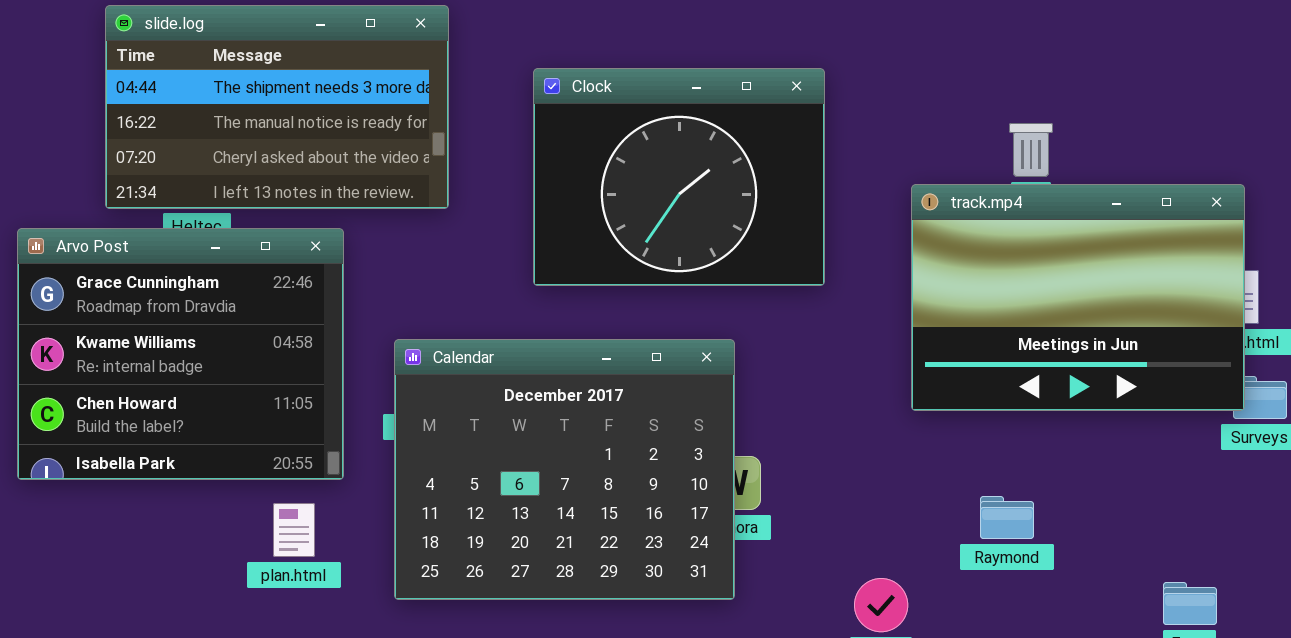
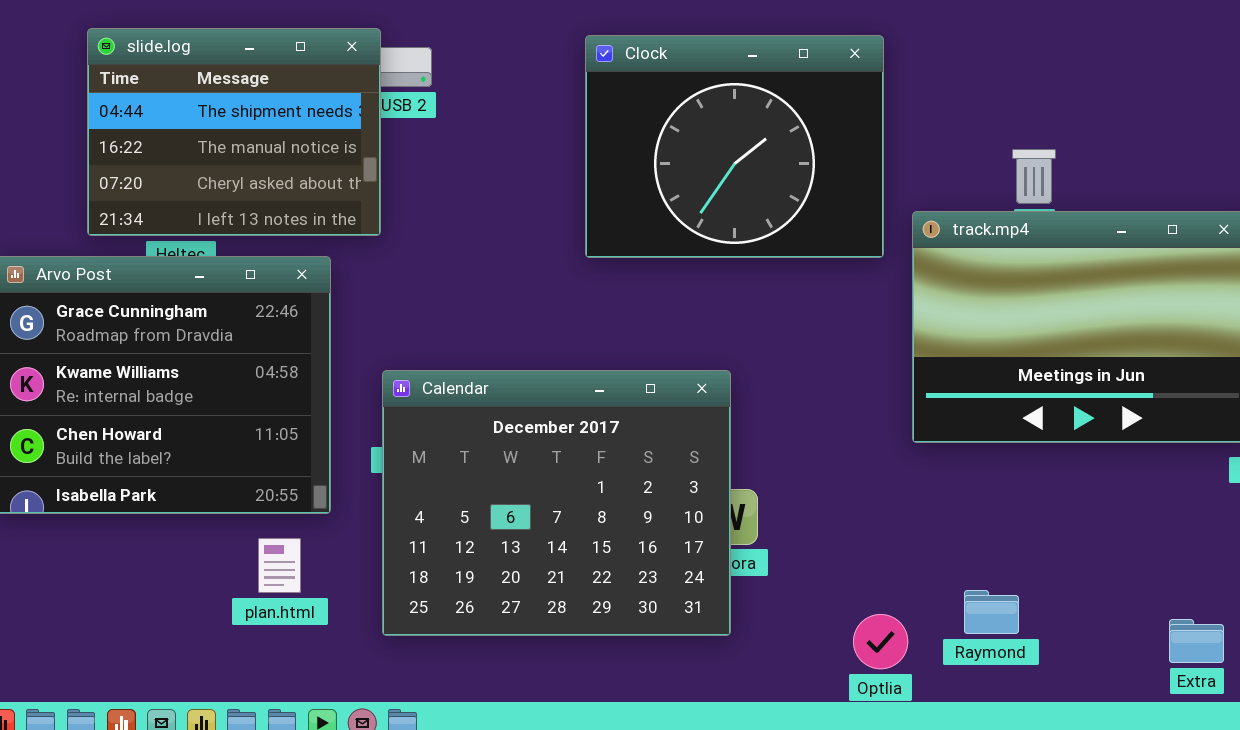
slide.log: [105,5,449,209] -> [87,28,381,236], resized
Clock: [533,68,825,286] -> [585,35,884,258], moved
Raymond: [980,496,1034,539] -> [964,590,1019,634], moved

